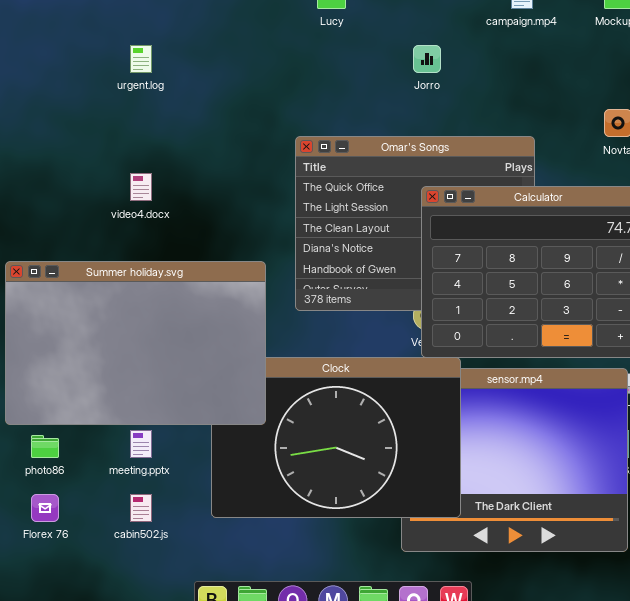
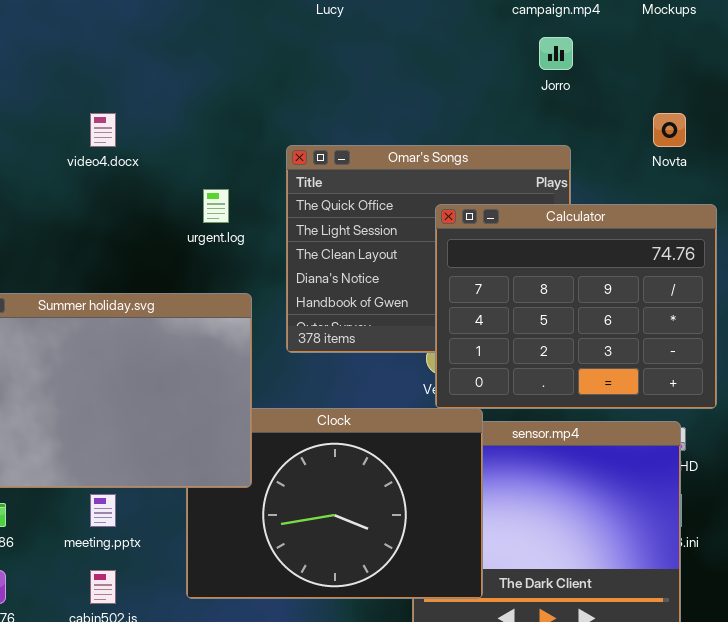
urgent.log: [130,45,152,73] -> [203,189,229,223], moved
Jorro: [413,45,441,73] -> [539,37,573,70], moved
video4.docx: [130,173,152,201] -> [90,113,116,147], moved

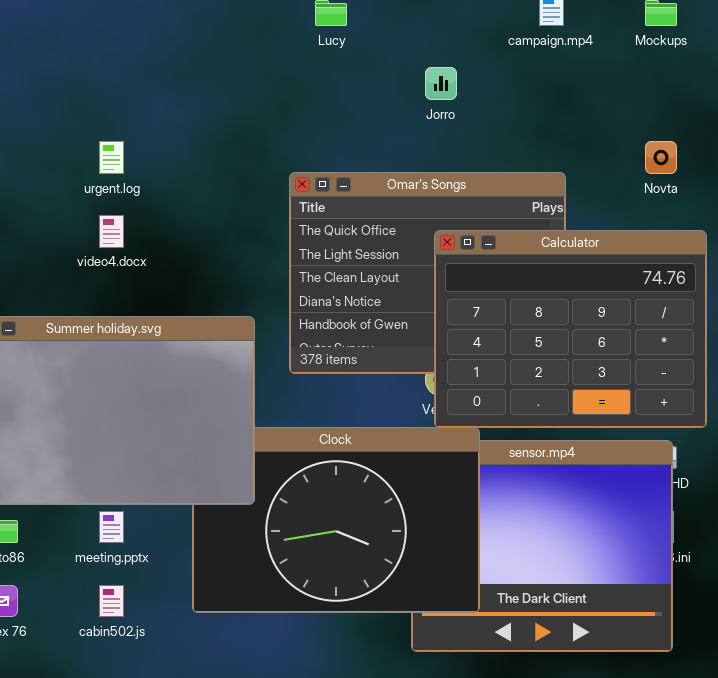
Jorro: [539,37,573,70] -> [425,67,457,100], moved
video4.docx: [90,113,116,147] -> [99,215,124,248], moved
urgent.log: [203,189,229,223] -> [99,141,124,174], moved

